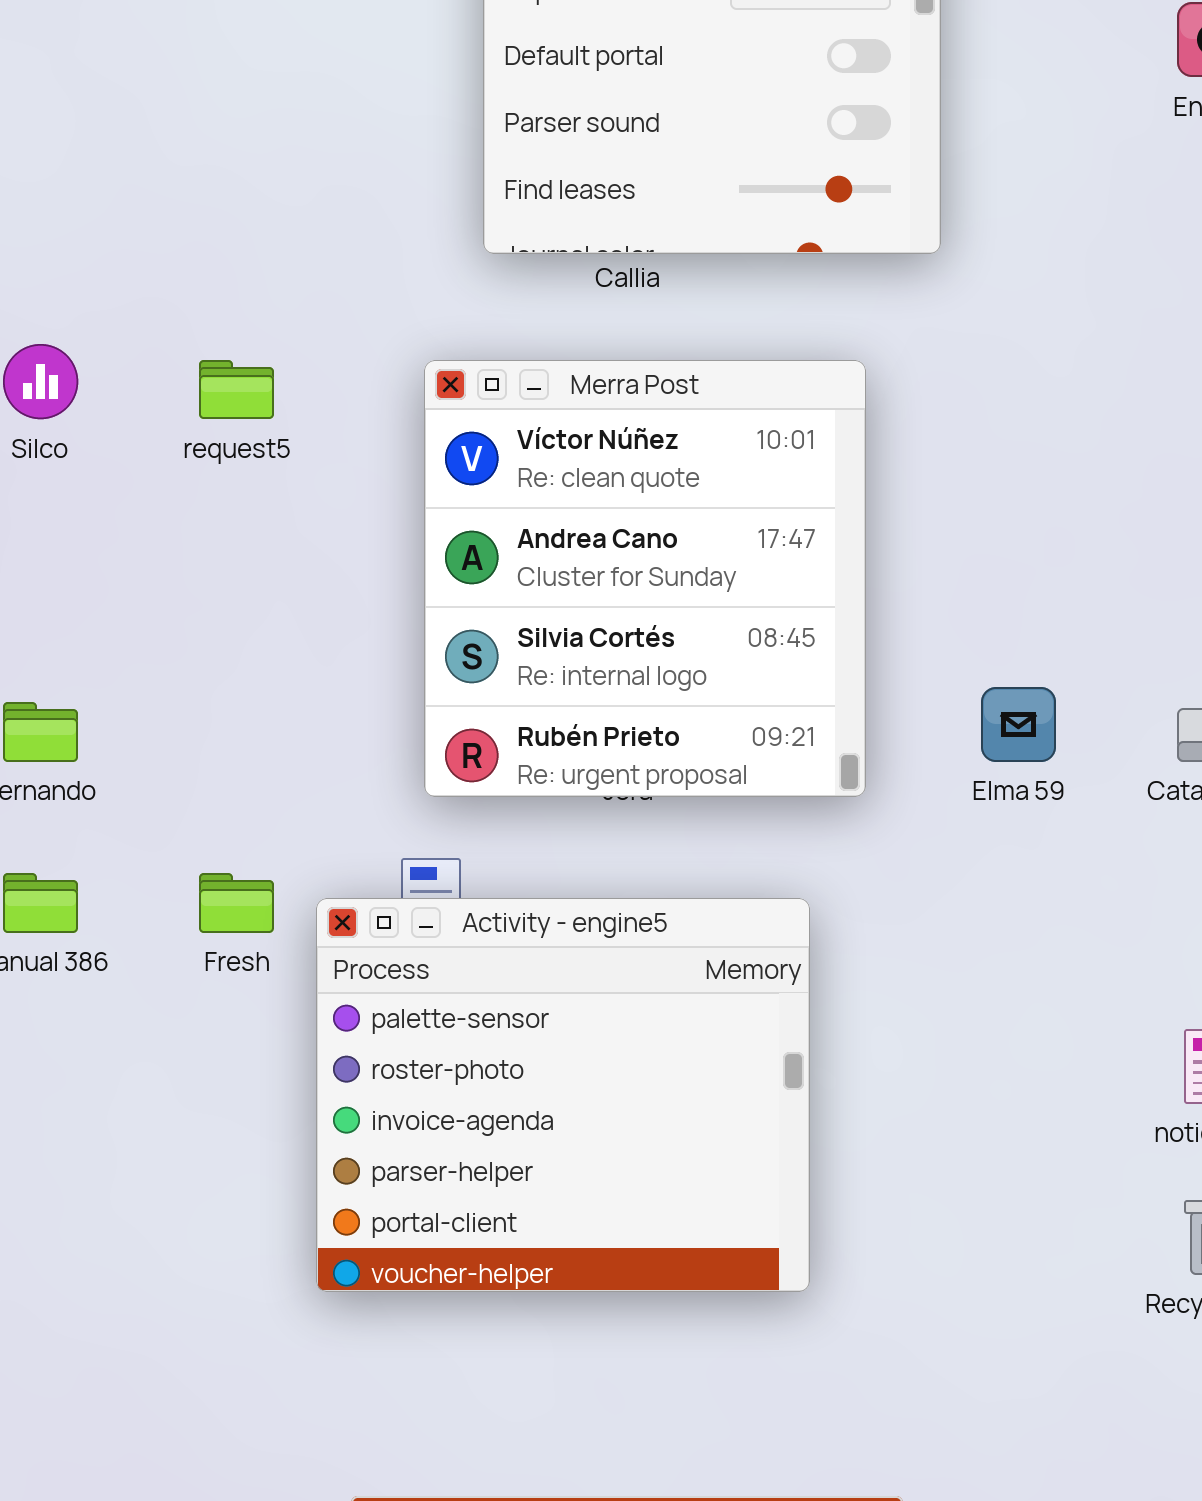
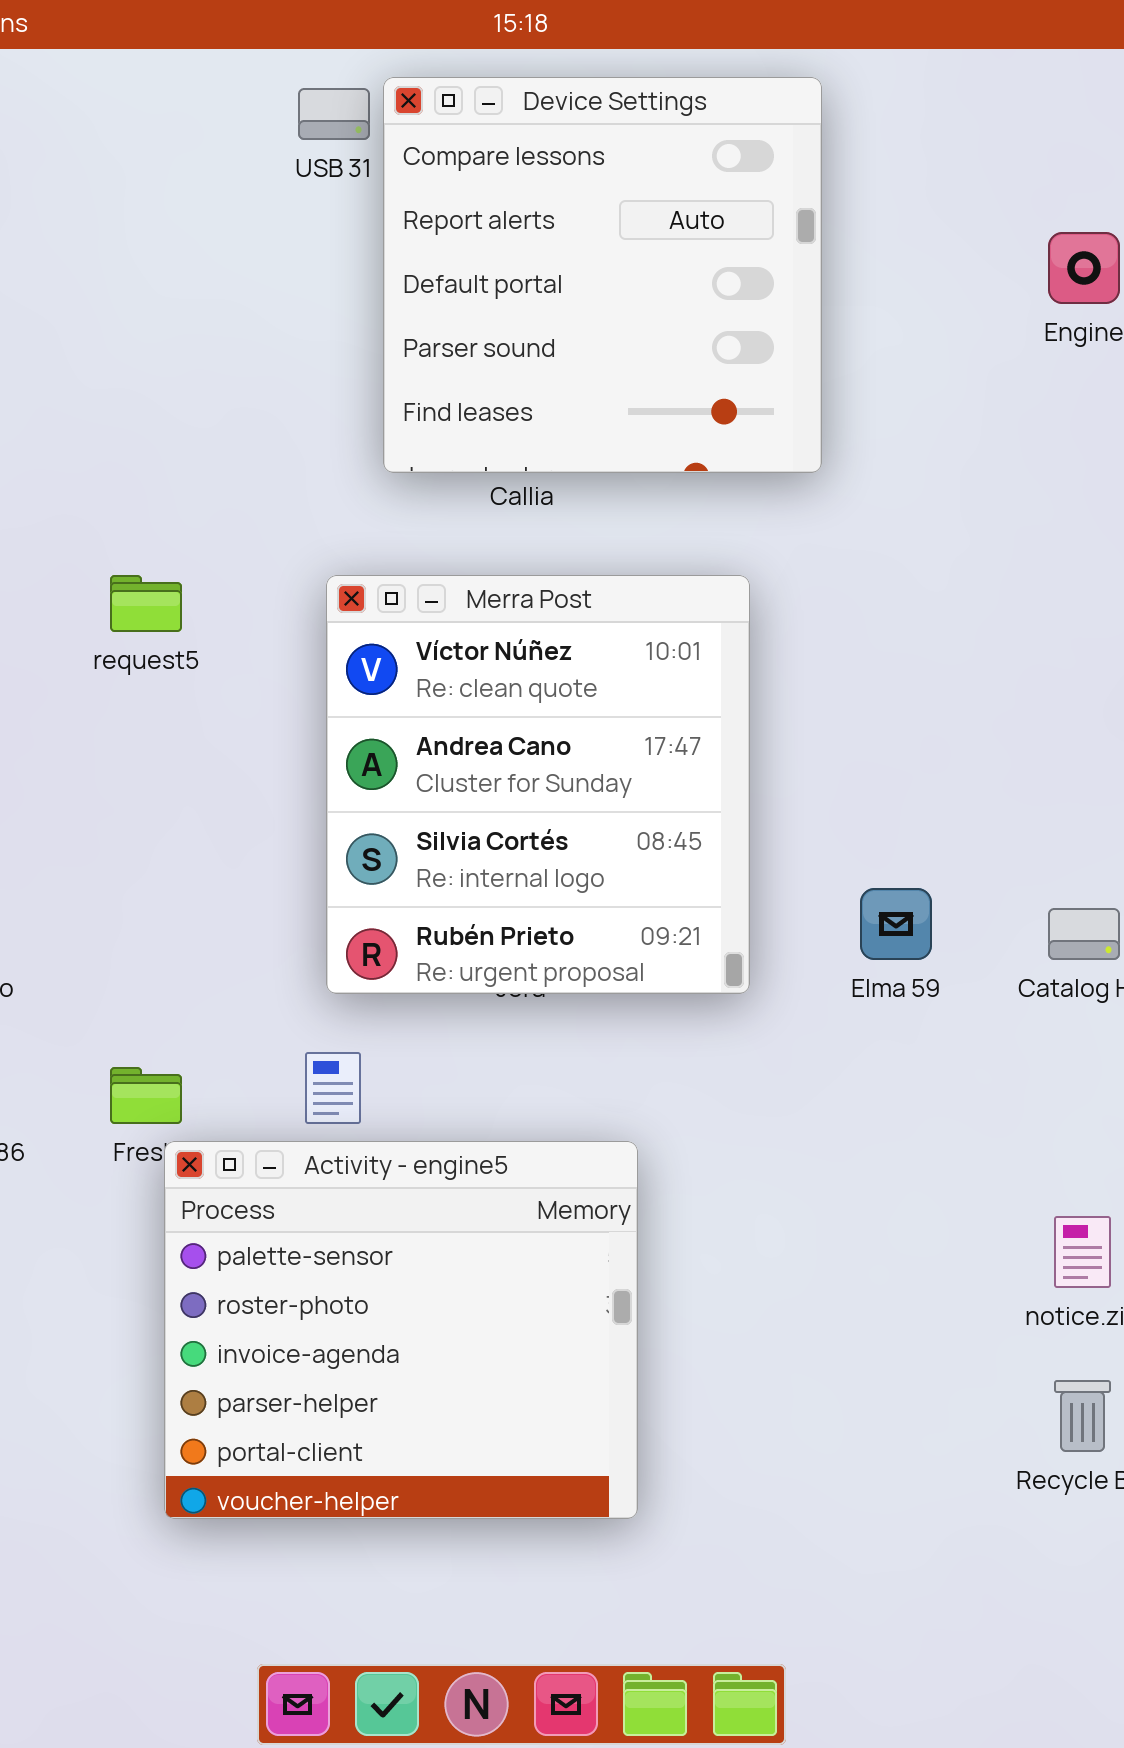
Activity - engine5: [316,898,810,1292] -> [164,1141,638,1519], moved

